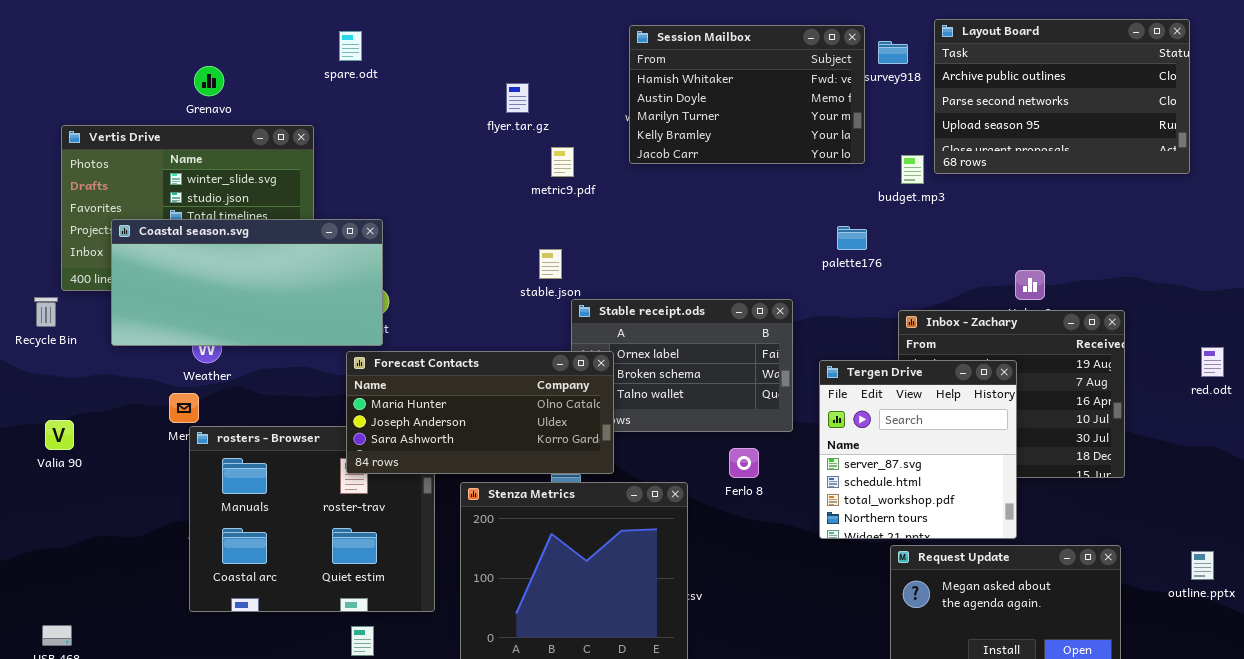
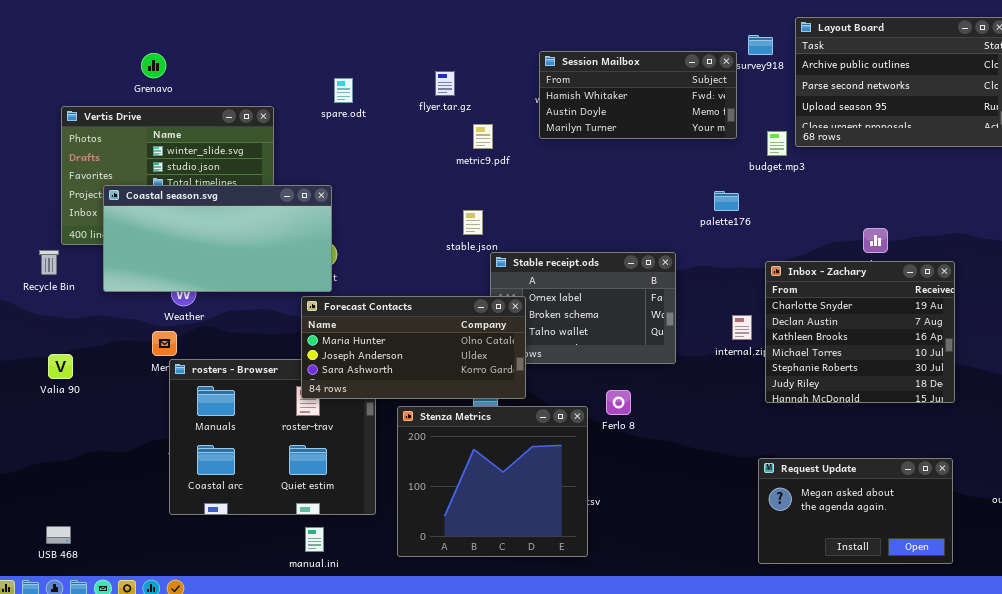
Session Mailbox: [629,25,865,164] -> [539,51,737,139], resized
spare.odt: [339,31,362,61] -> [334,78,353,103], moved
Grenavo: [194,66,224,96] -> [141,53,166,78], moved
Tergen Drive: [819,360,1017,539] -> none, closed
Ferlo 8: [729,448,759,478] -> [606,390,631,415], moved

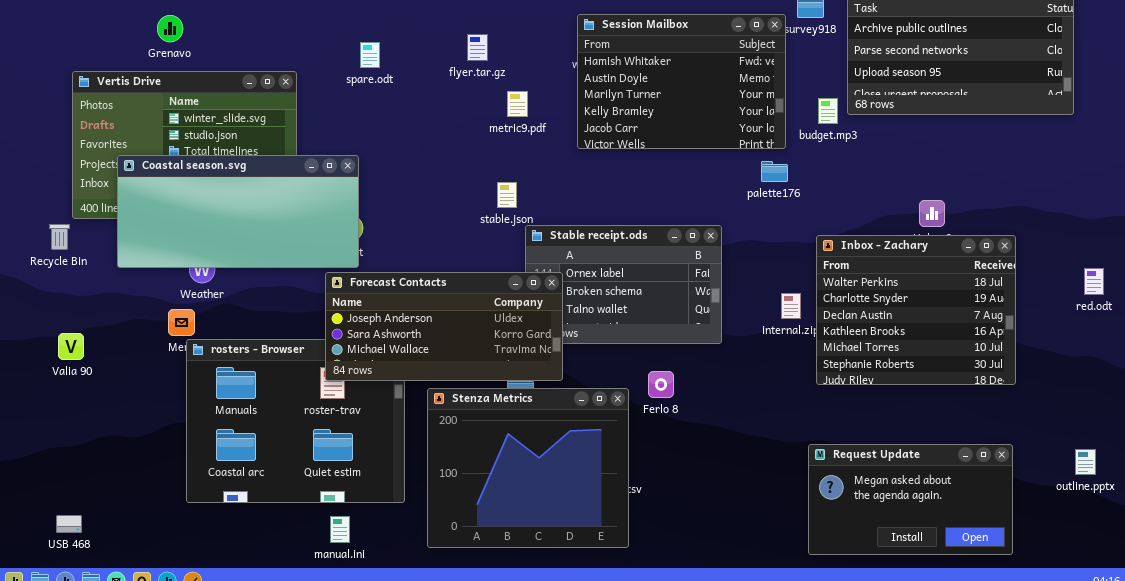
Session Mailbox: [539,51,737,139] -> [577,14,786,149], resized
Inbox - Zachary: [765,261,955,403] -> [816,235,1016,385], scrolled up 1 row
Forecast Contacts: [301,296,526,399] -> [325,272,563,381], scrolled down 1 row

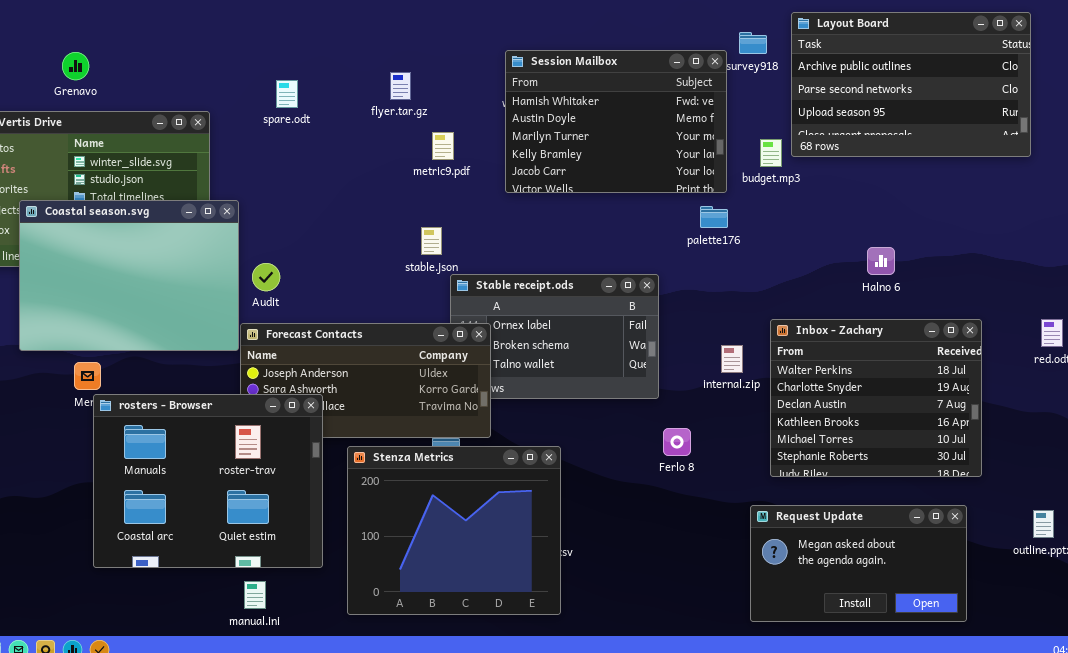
Coastal season.svg: [117,155,359,268] -> [19,200,239,351], resized
Inbox - Zachary: [816,235,1016,385] -> [770,319,982,477], moved
rosters - Browser: [186,339,405,503] -> [93,394,323,568], raised
Ferlo 8: [648,371,674,398] -> [663,428,691,456], moved

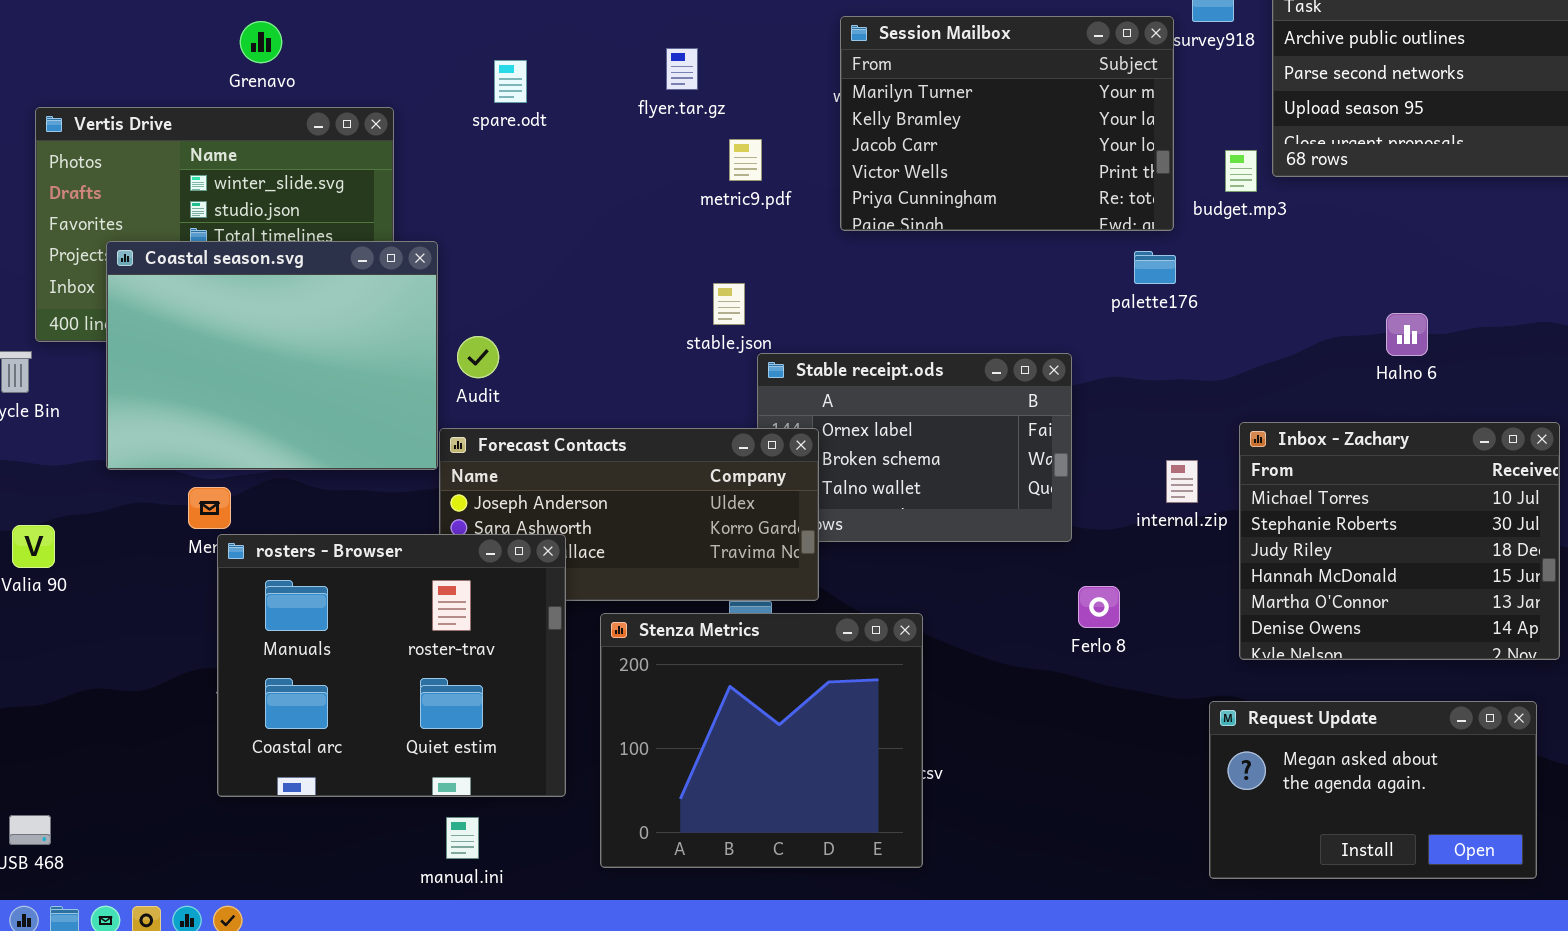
Session Mailbox: [505,50,727,193] -> [840,16,1174,231], scrolled down 2 rows
Grenavo: [62,52,89,80] -> [240,21,282,63], moved
Inbox - Zachary: [770,319,982,477] -> [1239,422,1560,660], scrolled down 4 rows

